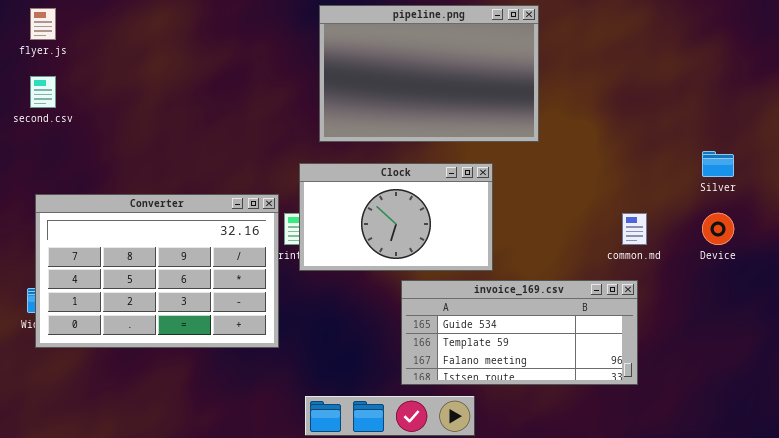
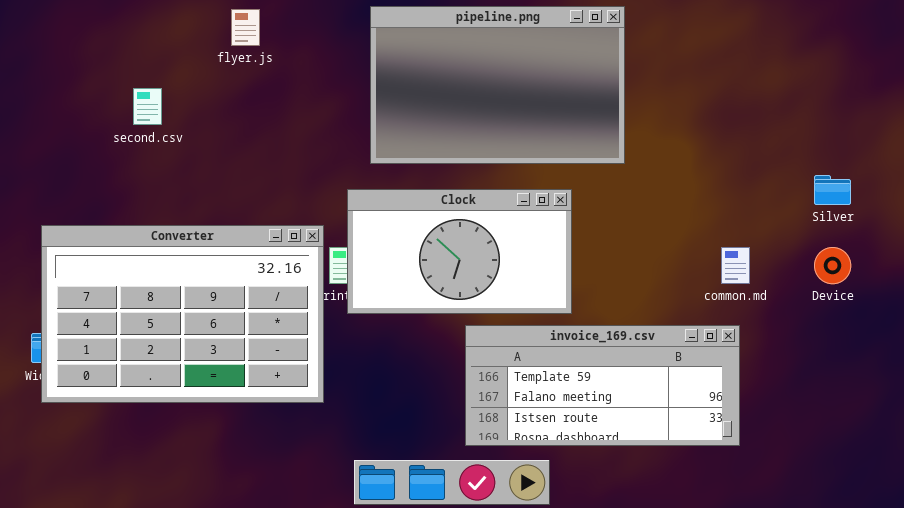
flyer.js: [30,8,56,40] -> [231,9,260,46], moved
second.csv: [30,76,56,108] -> [133,88,162,125], moved
invoice_169.csv: [401,280,638,385] -> [465,325,740,446], scrolled down 1 row

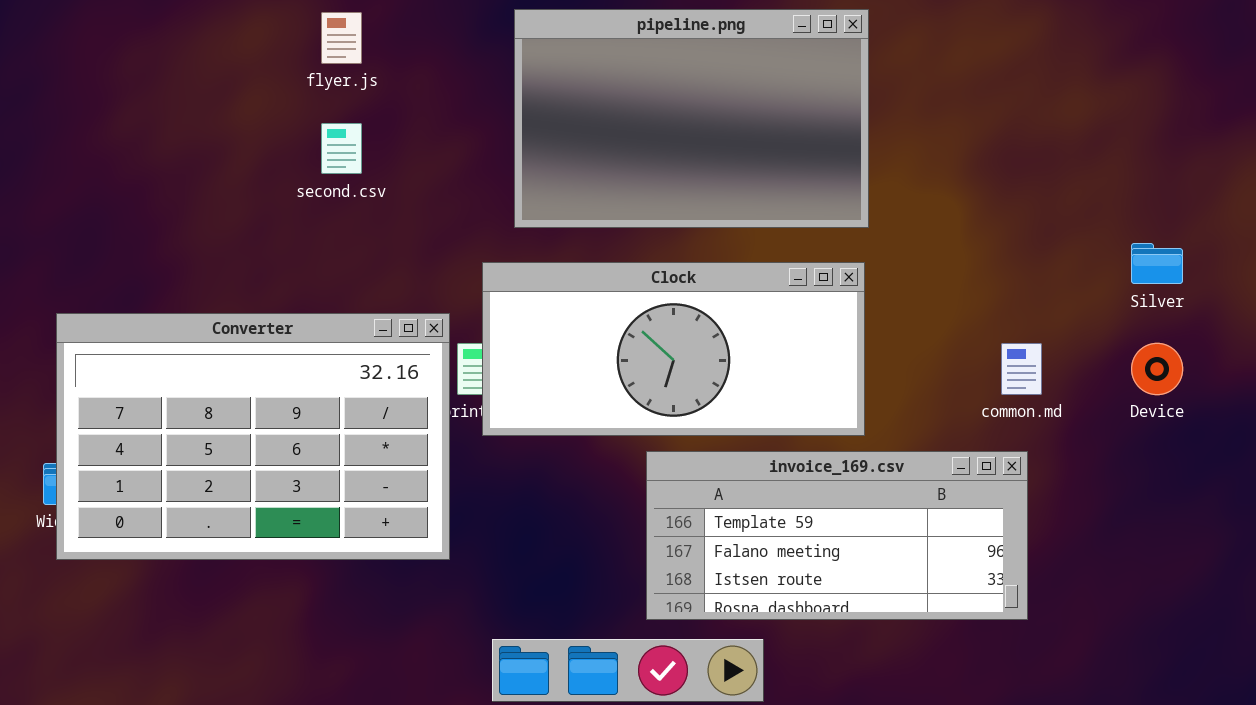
second.csv: [133,88,162,125] -> [321,123,362,174], moved
Clock: [347,189,572,314] -> [482,262,865,436], resized

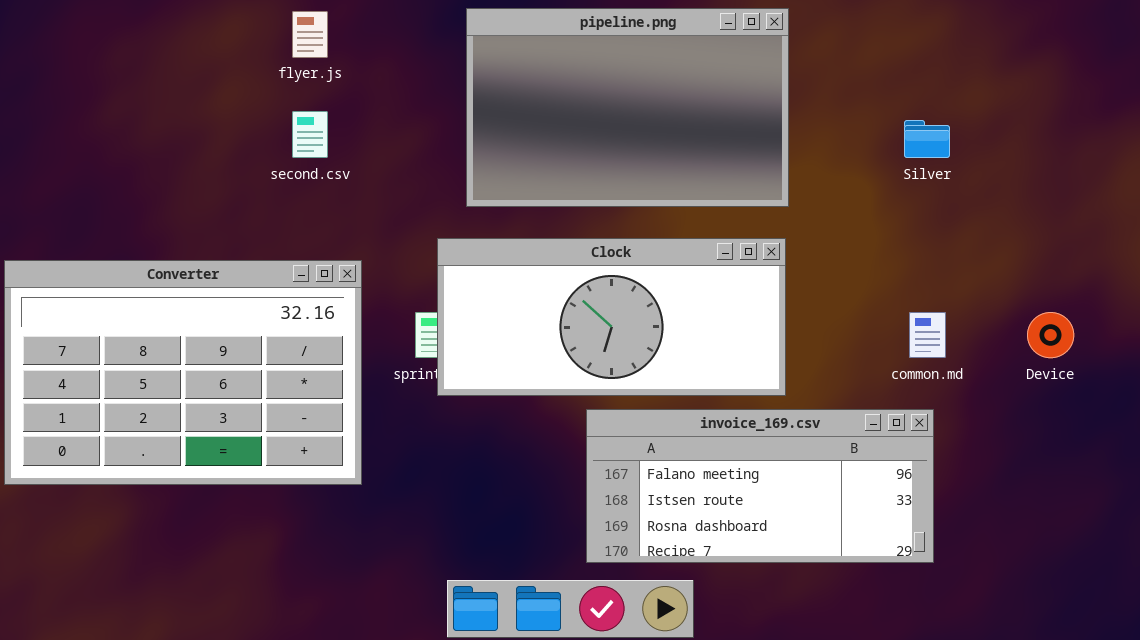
Silver: [1131,243,1183,284] -> [904,120,950,158], moved
Converter: [56,313,450,560] -> [4,260,362,485], moved
invoice_169.csv: [646,451,1028,620] -> [586,409,934,563], scrolled down 1 row

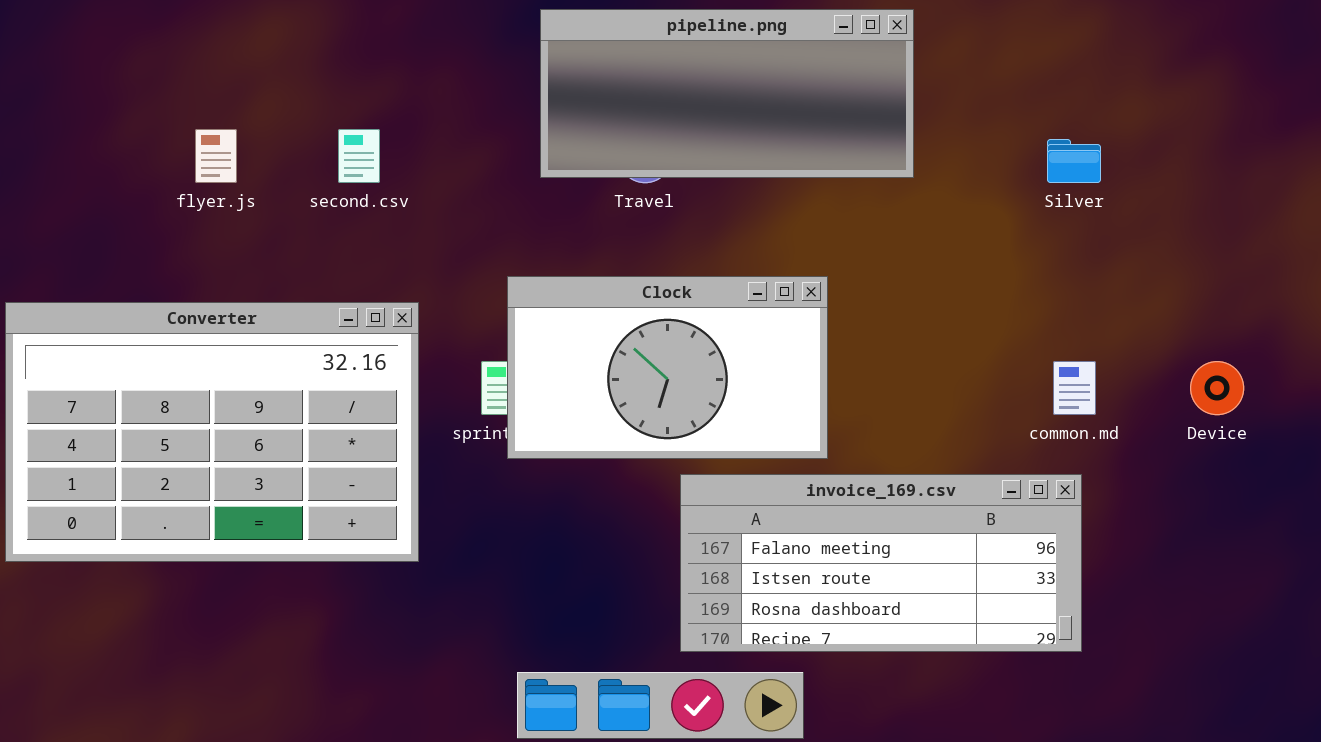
pipeline.png: [466,8,789,207] -> [540,9,914,178], resized
flyer.js: [292,11,328,58] -> [195,129,237,183], moved
Clock: [437,238,786,396] -> [507,276,828,459], resized

